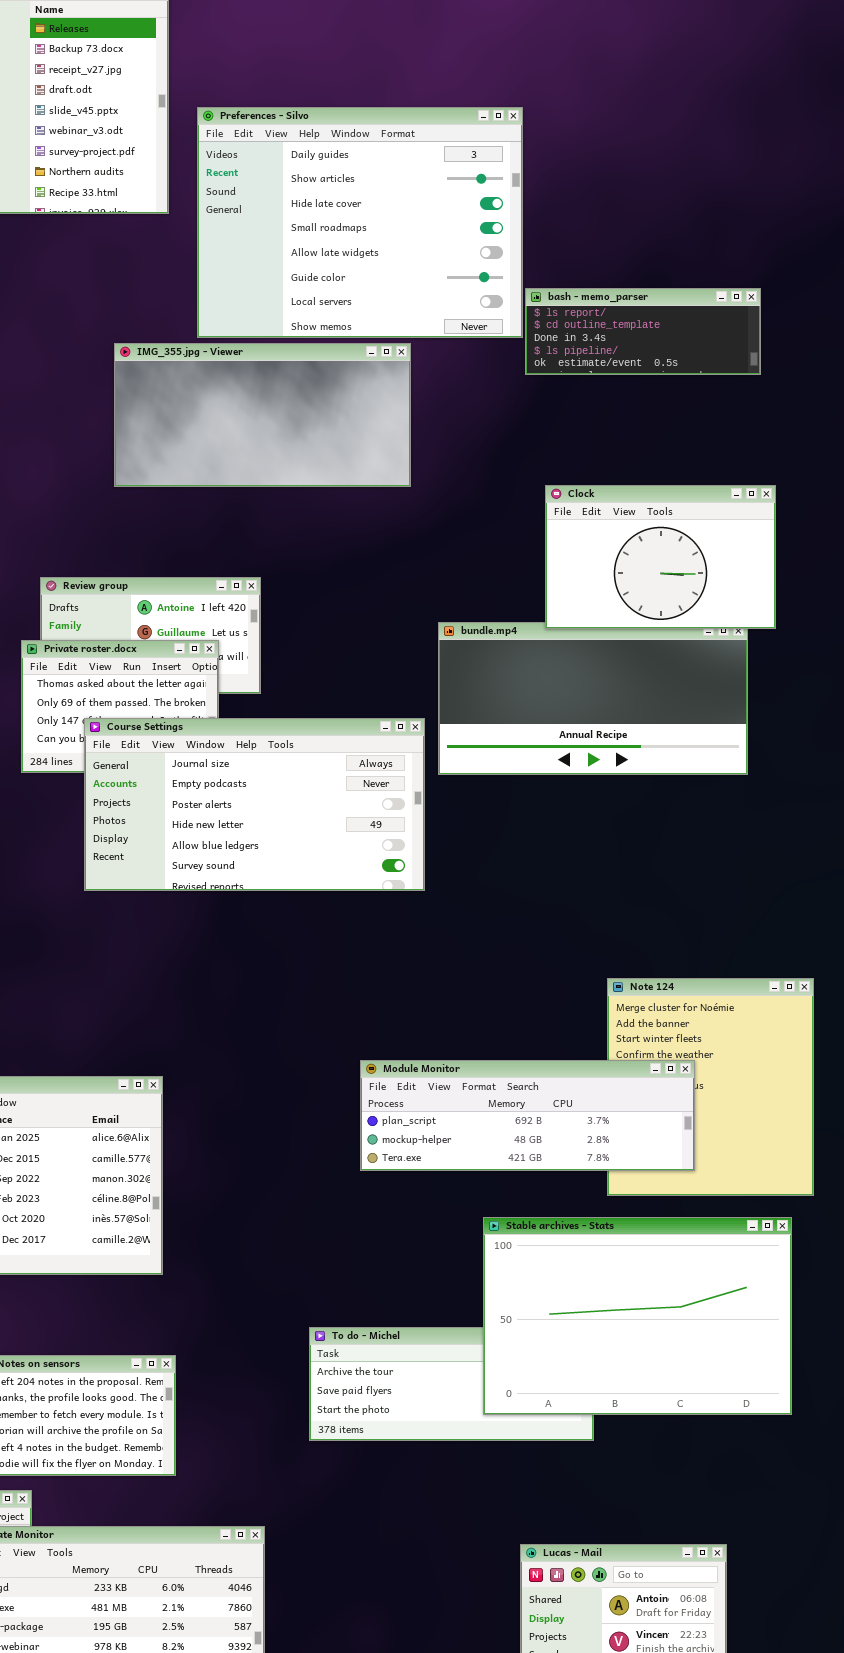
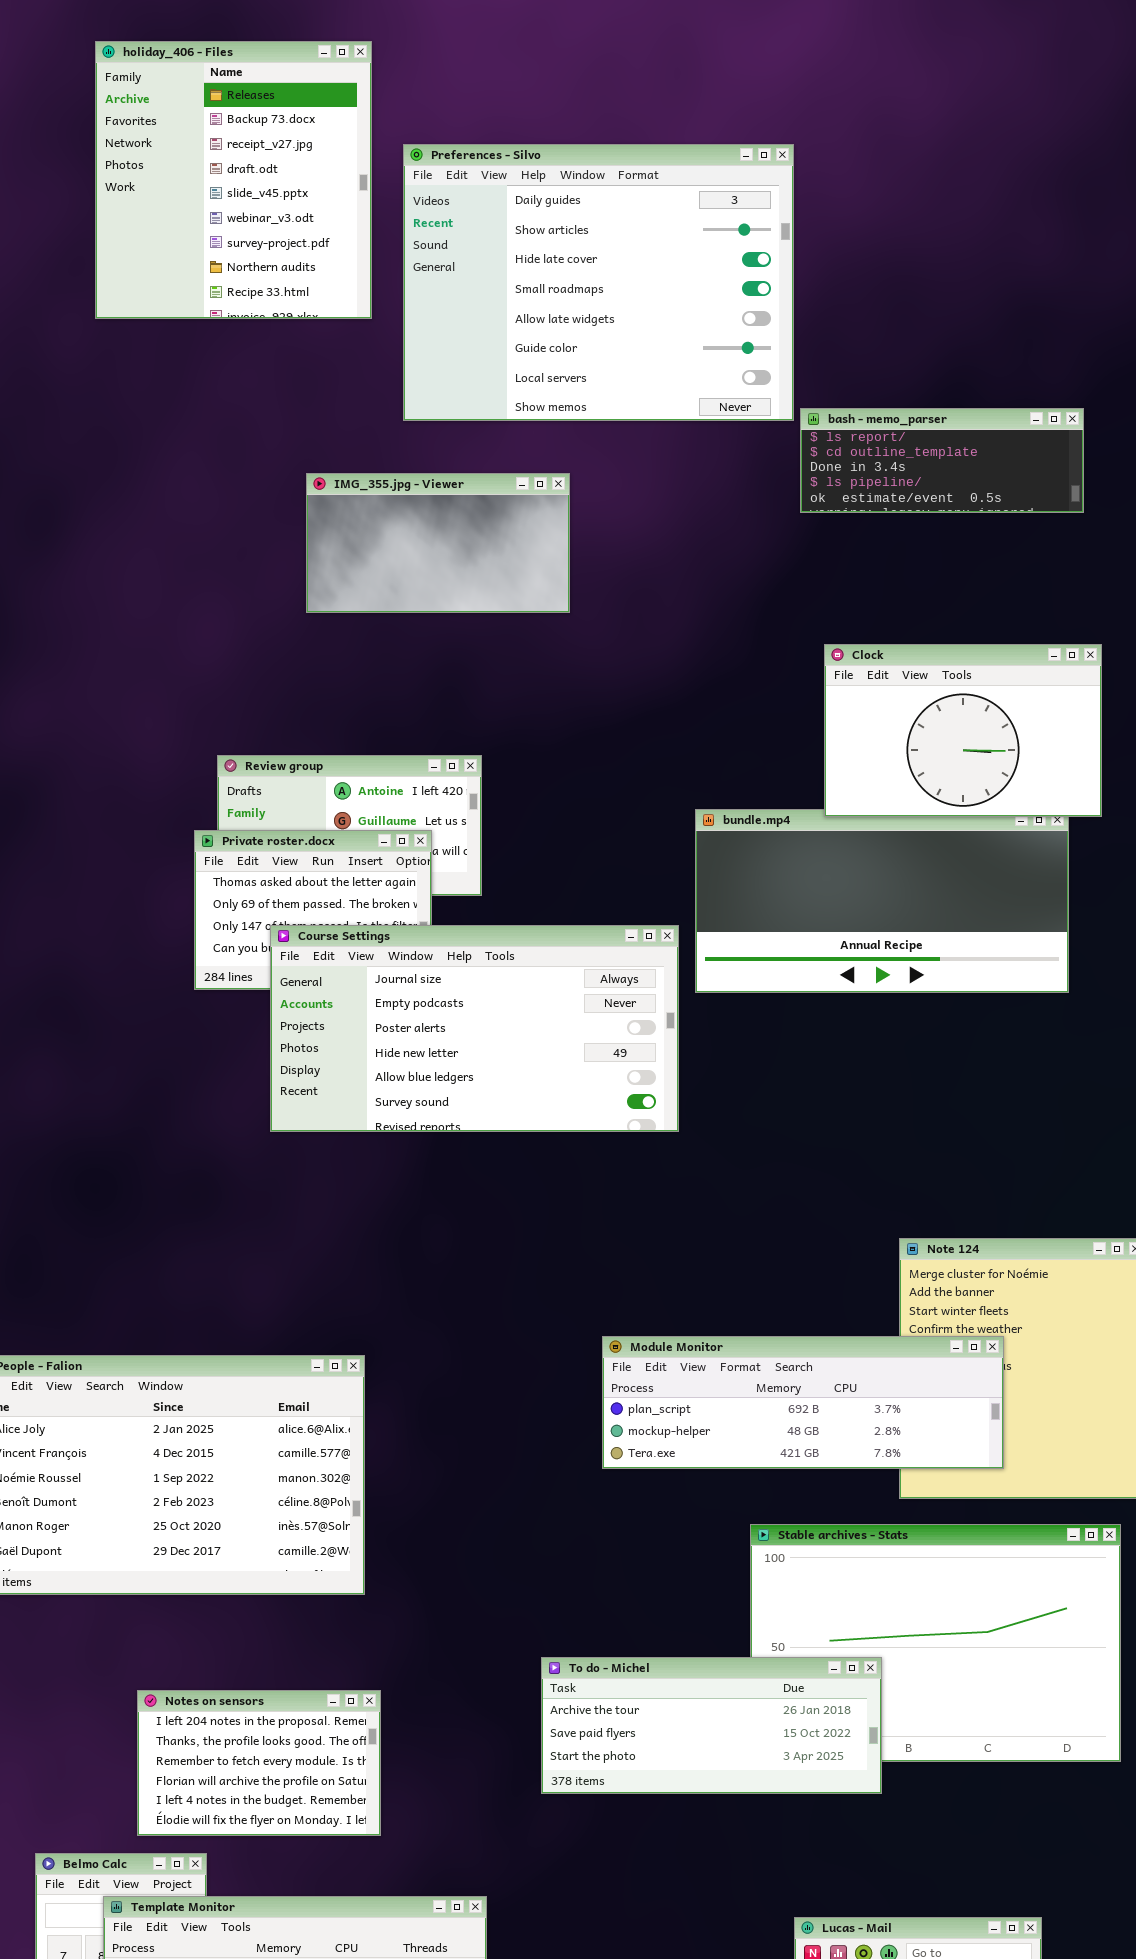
Preferences - Silvo: [197,107,523,338] -> [403,144,794,421], moved
IMG_355.jpg - Viewer: [114,343,411,487] -> [306,473,570,613], resized
To do - Michel: [309,1327,594,1441] -> [541,1657,882,1794], raised

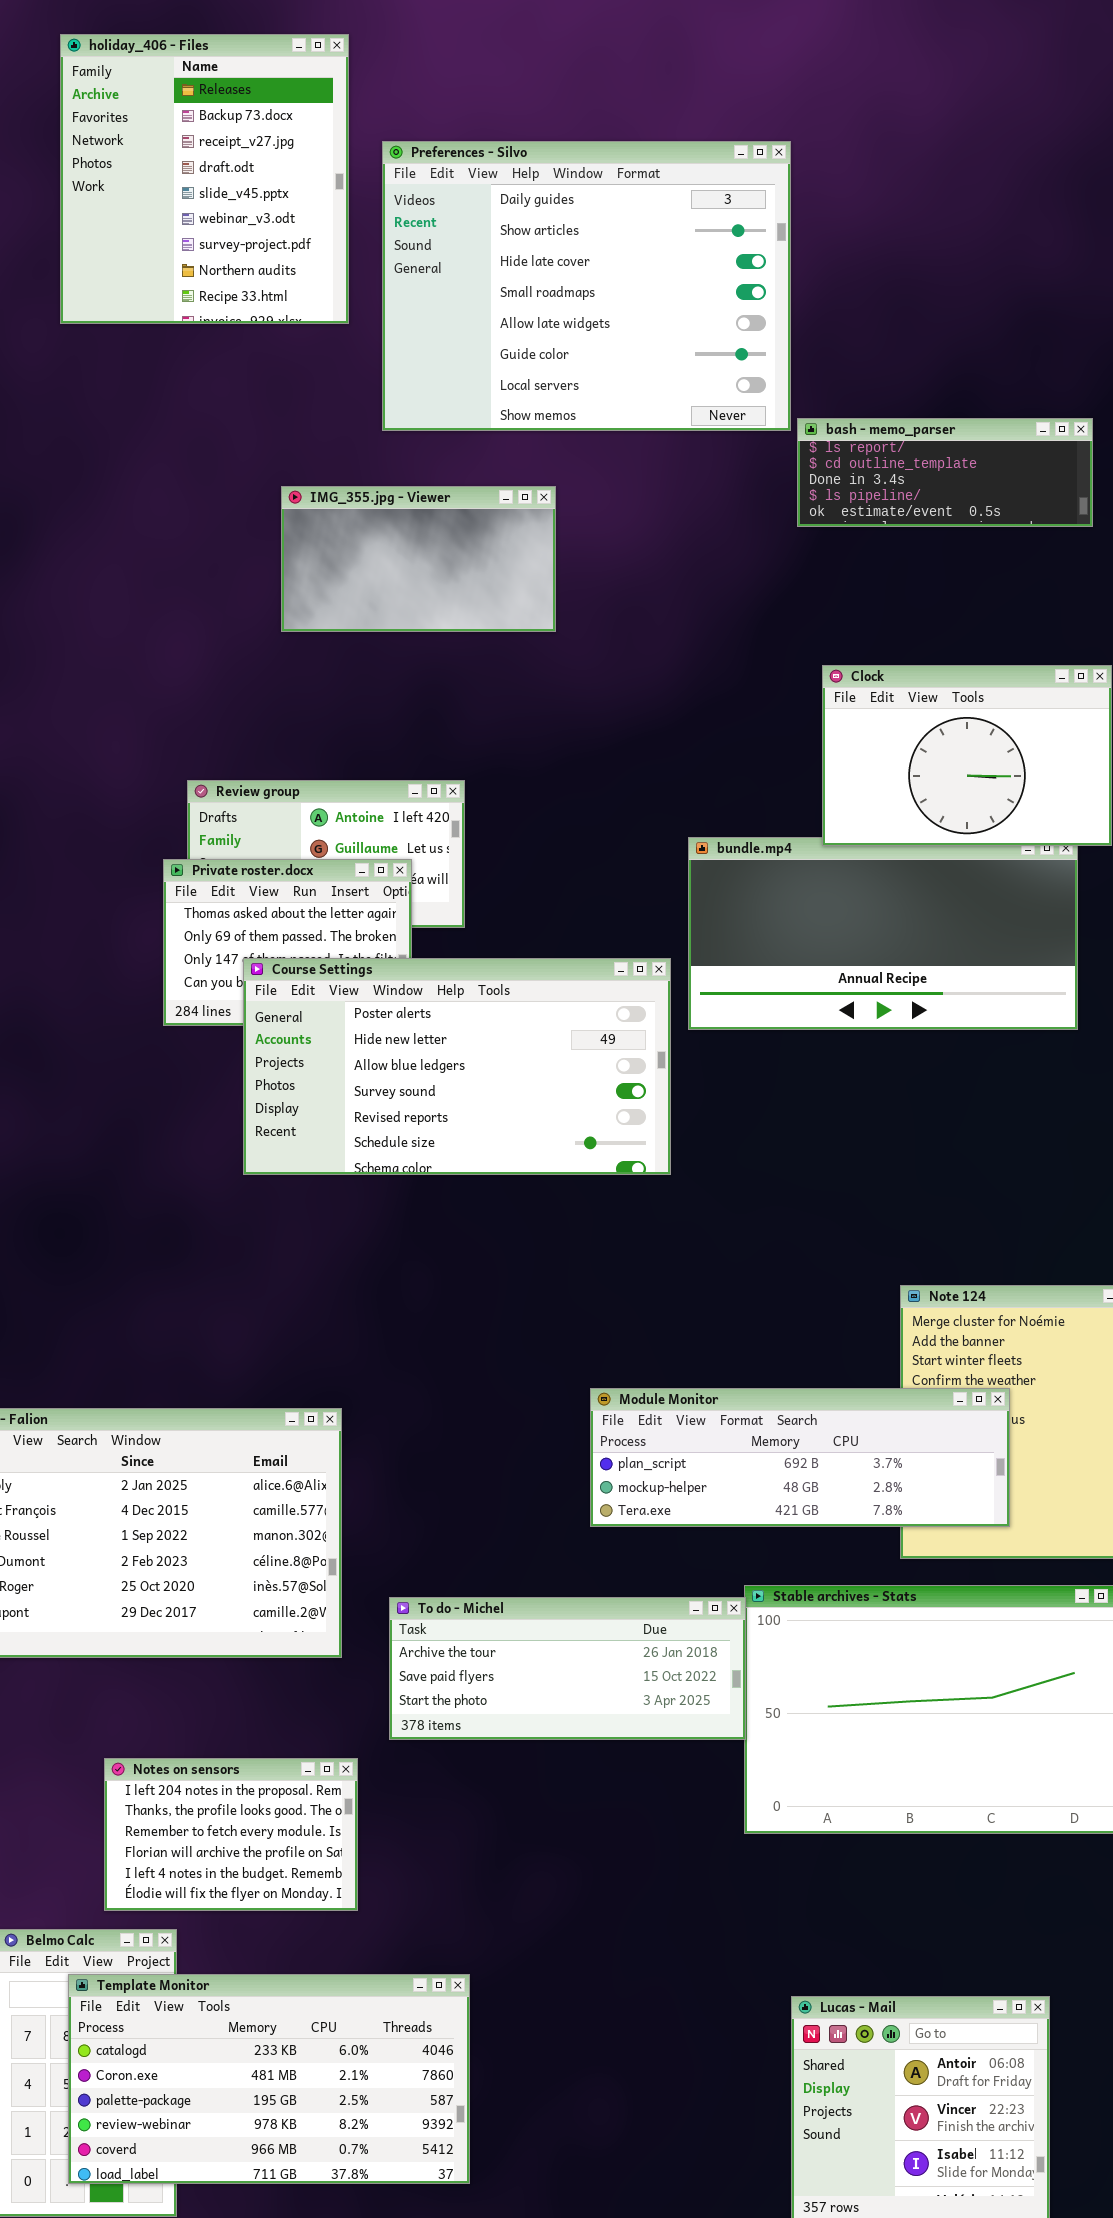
Course Settings: [270,925,679,1132] -> [243,958,671,1175], scrolled down 2 rows
To do - Michel: [541,1657,882,1794] -> [389,1597,746,1740], moved

